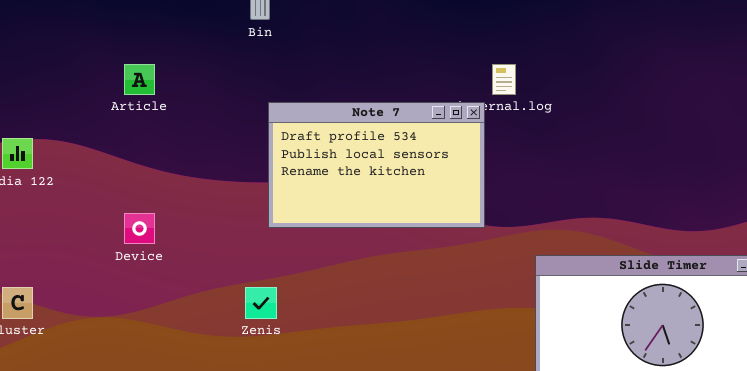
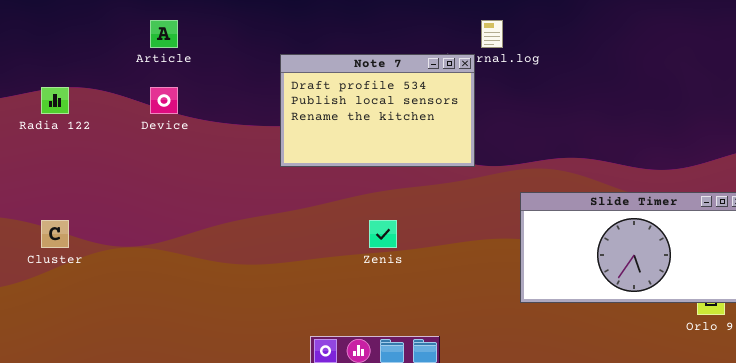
Device: [124,213,155,244] -> [150,87,178,114], moved
Zenis: [245,287,277,319] -> [369,220,397,248], moved

